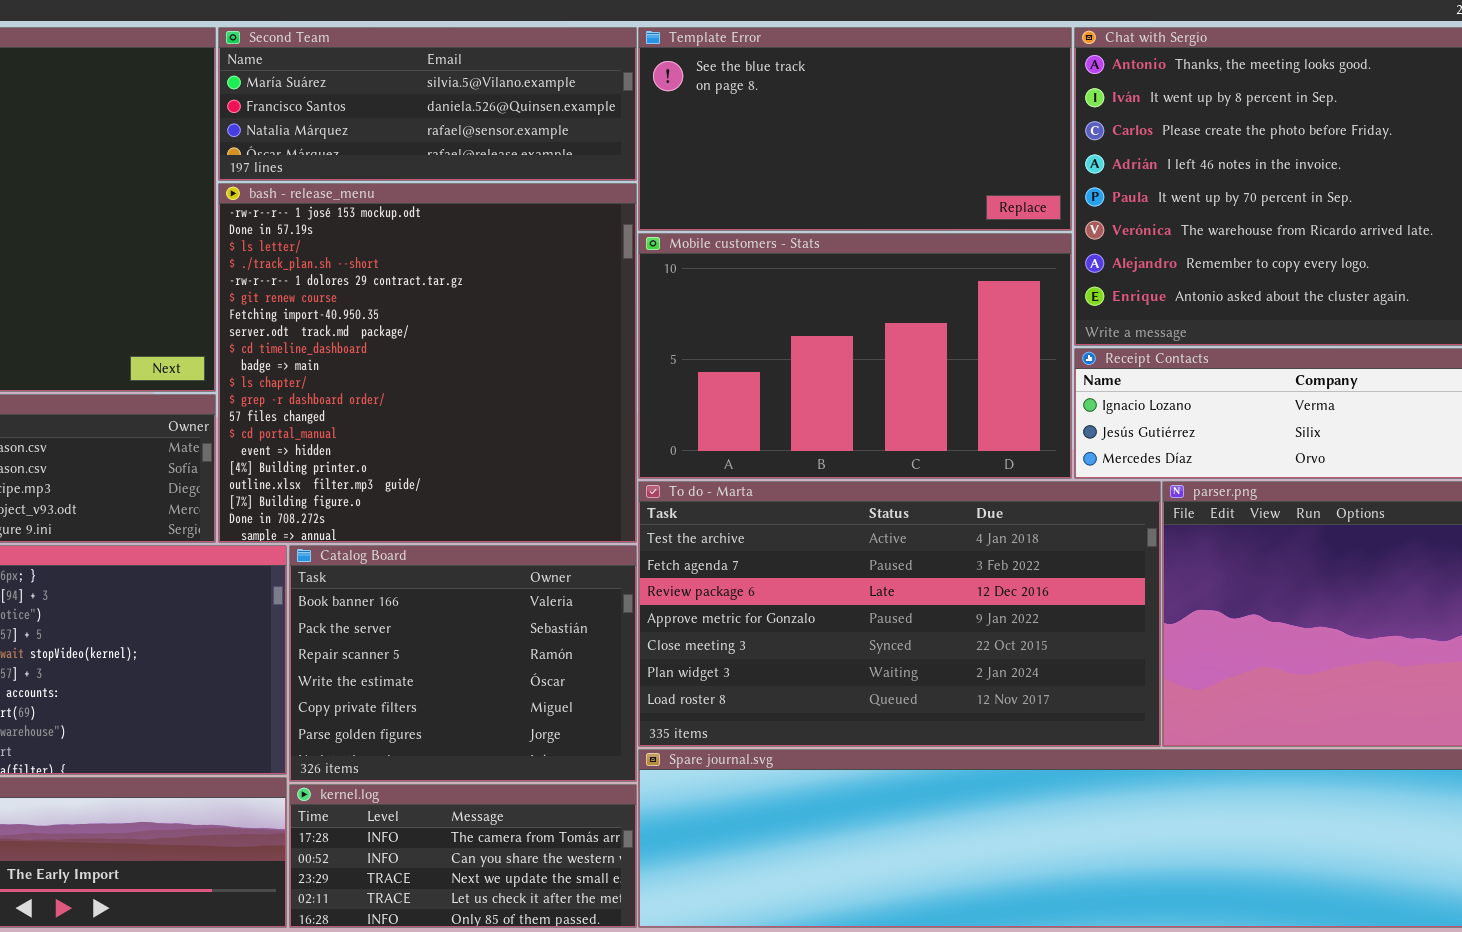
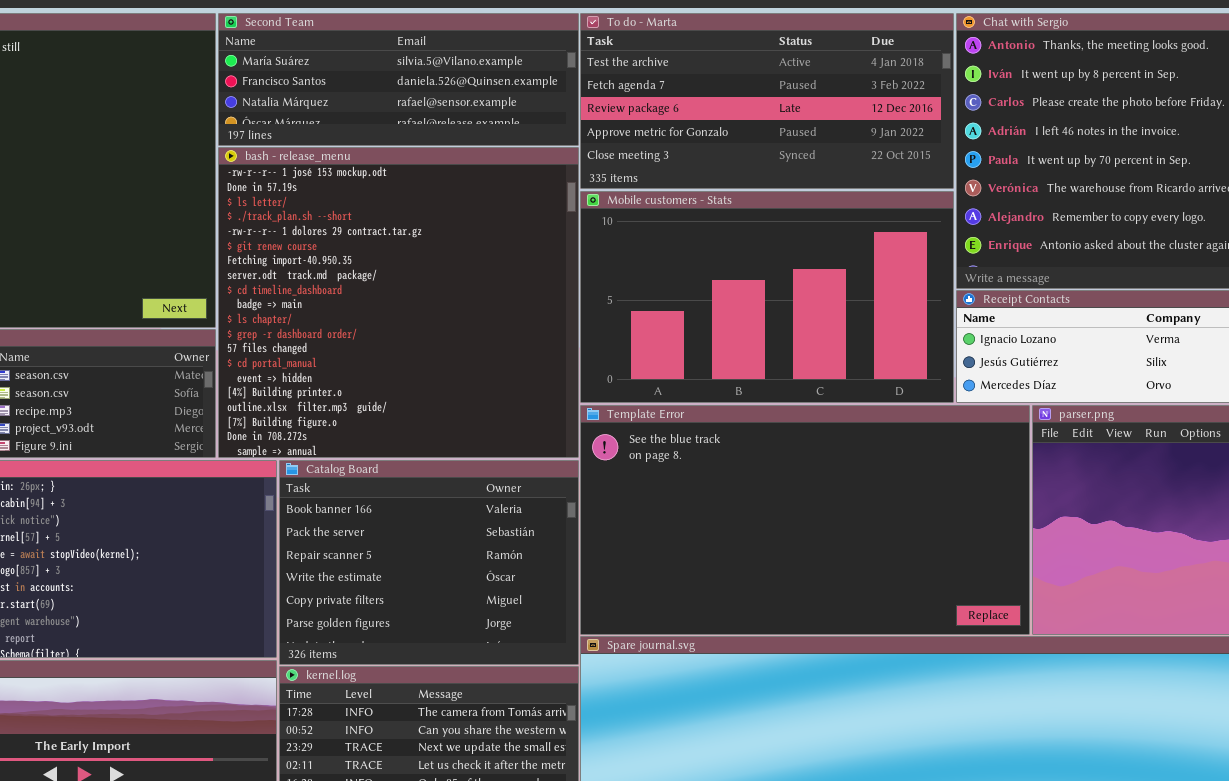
Template Error: [638,27,1072,231] -> [580,405,1030,635], moved, resized
To do - Marta: [638,481,1161,747] -> [580,13,954,189], moved, resized

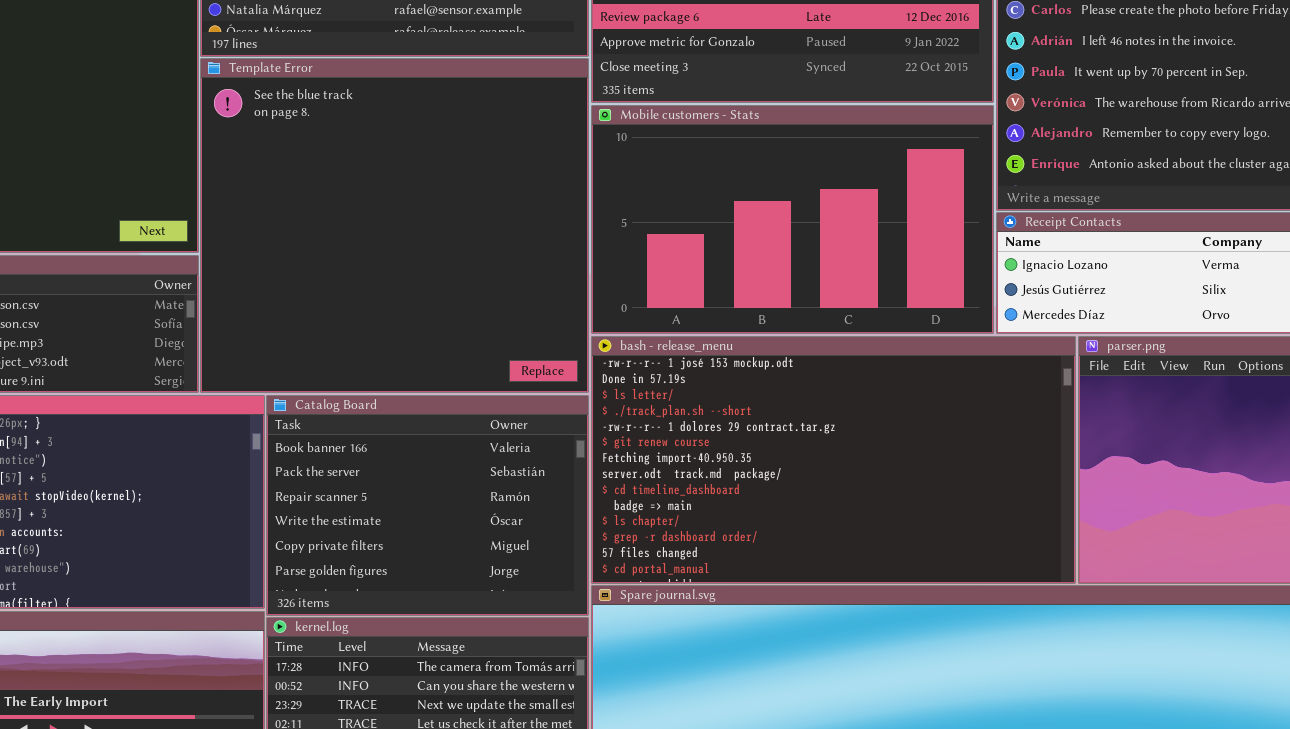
bash - release_menu: [218,147,579,458] -> [591,336,1076,584], moved, resized
Template Error: [580,405,1030,635] -> [200,58,589,393], moved, resized

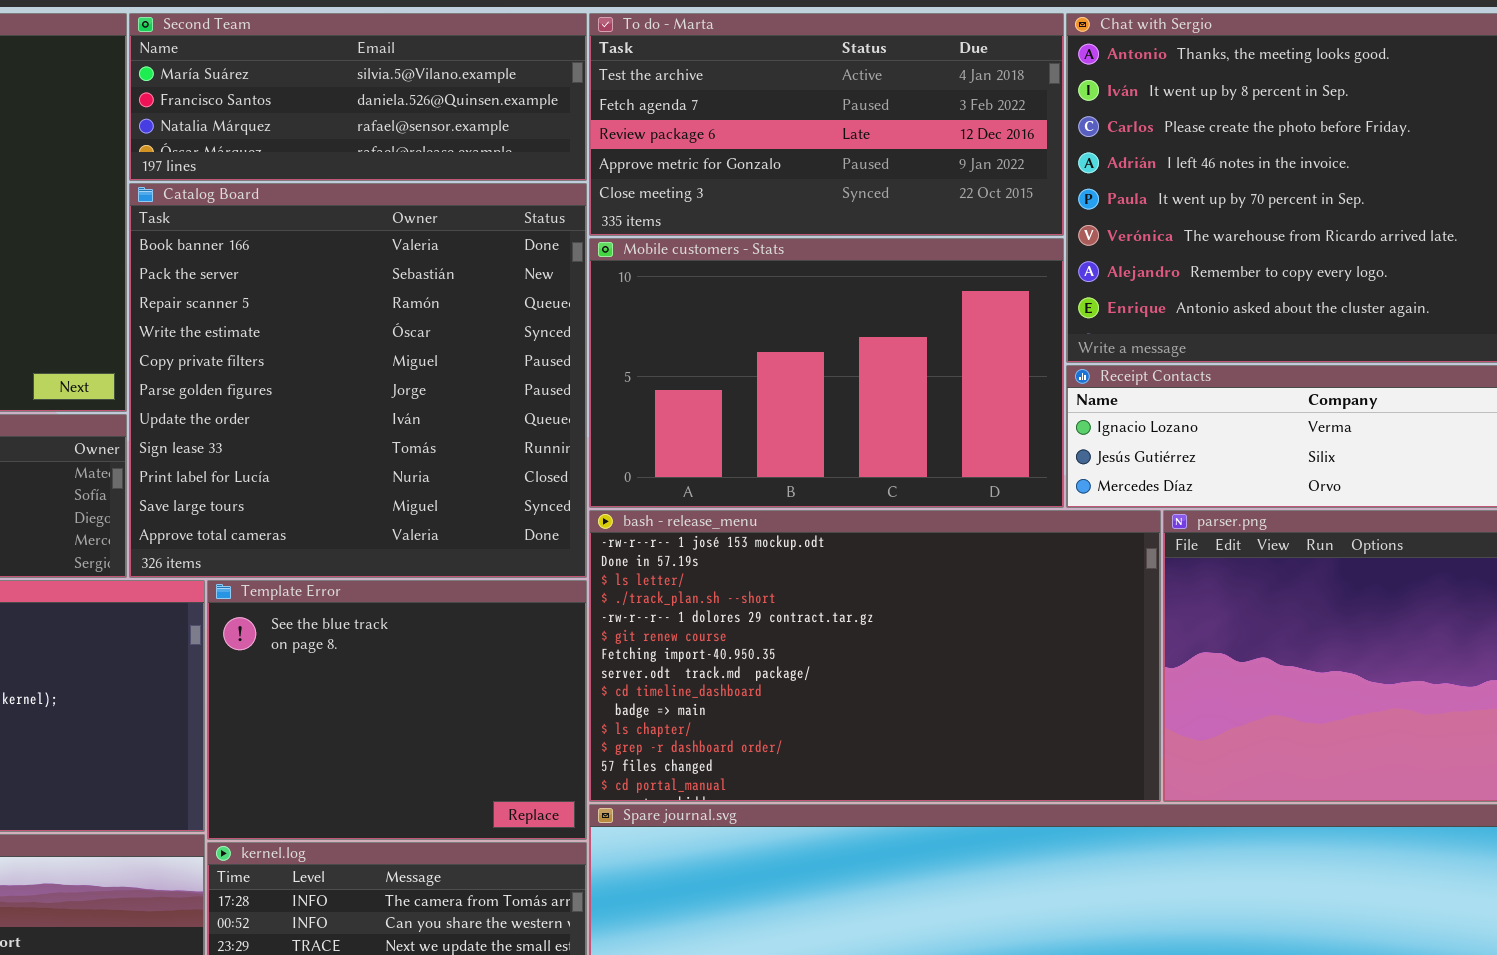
Template Error: [200,58,589,393] -> [207,580,587,840], moved, resized
Catalog Board: [266,395,589,616] -> [129,183,587,578], moved, resized

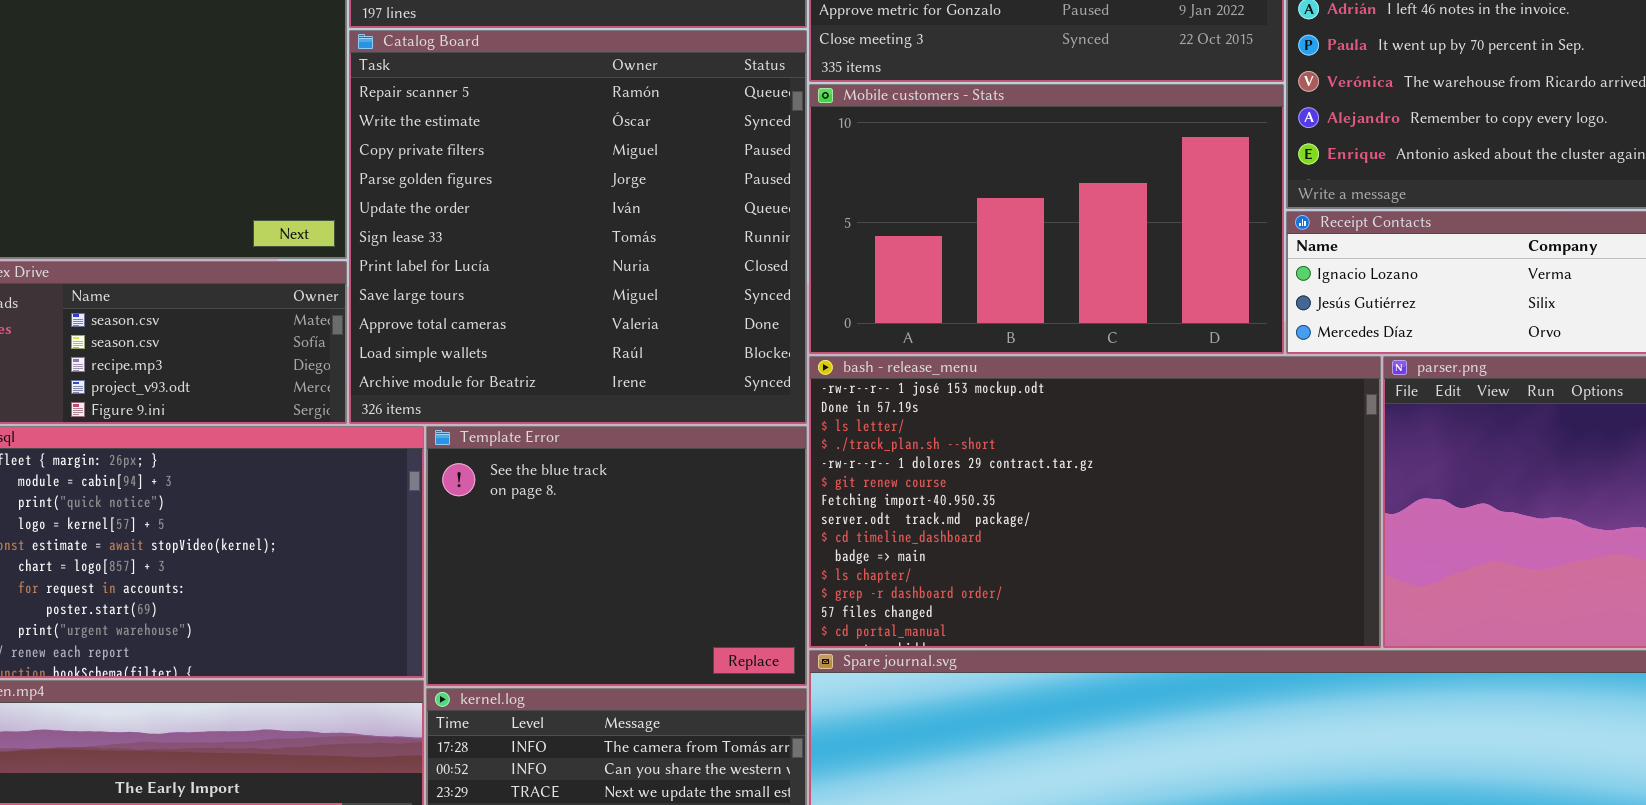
Catalog Board: [129,183,587,578] -> [349,30,807,424], scrolled down 2 rows

